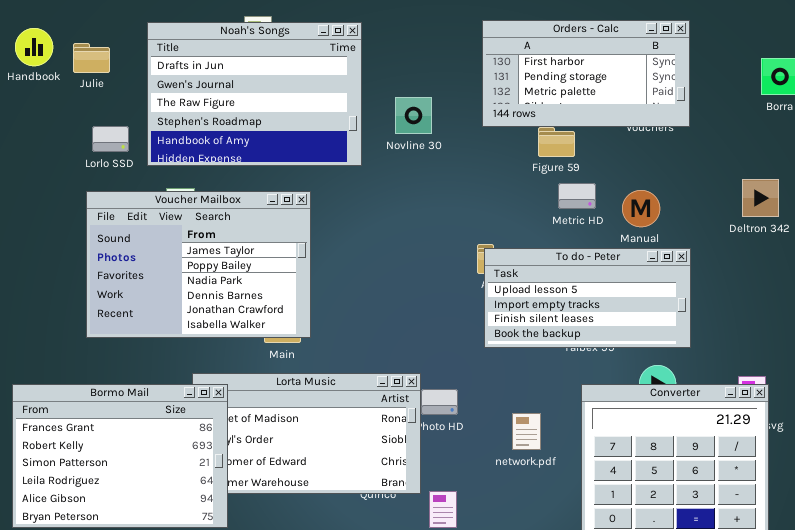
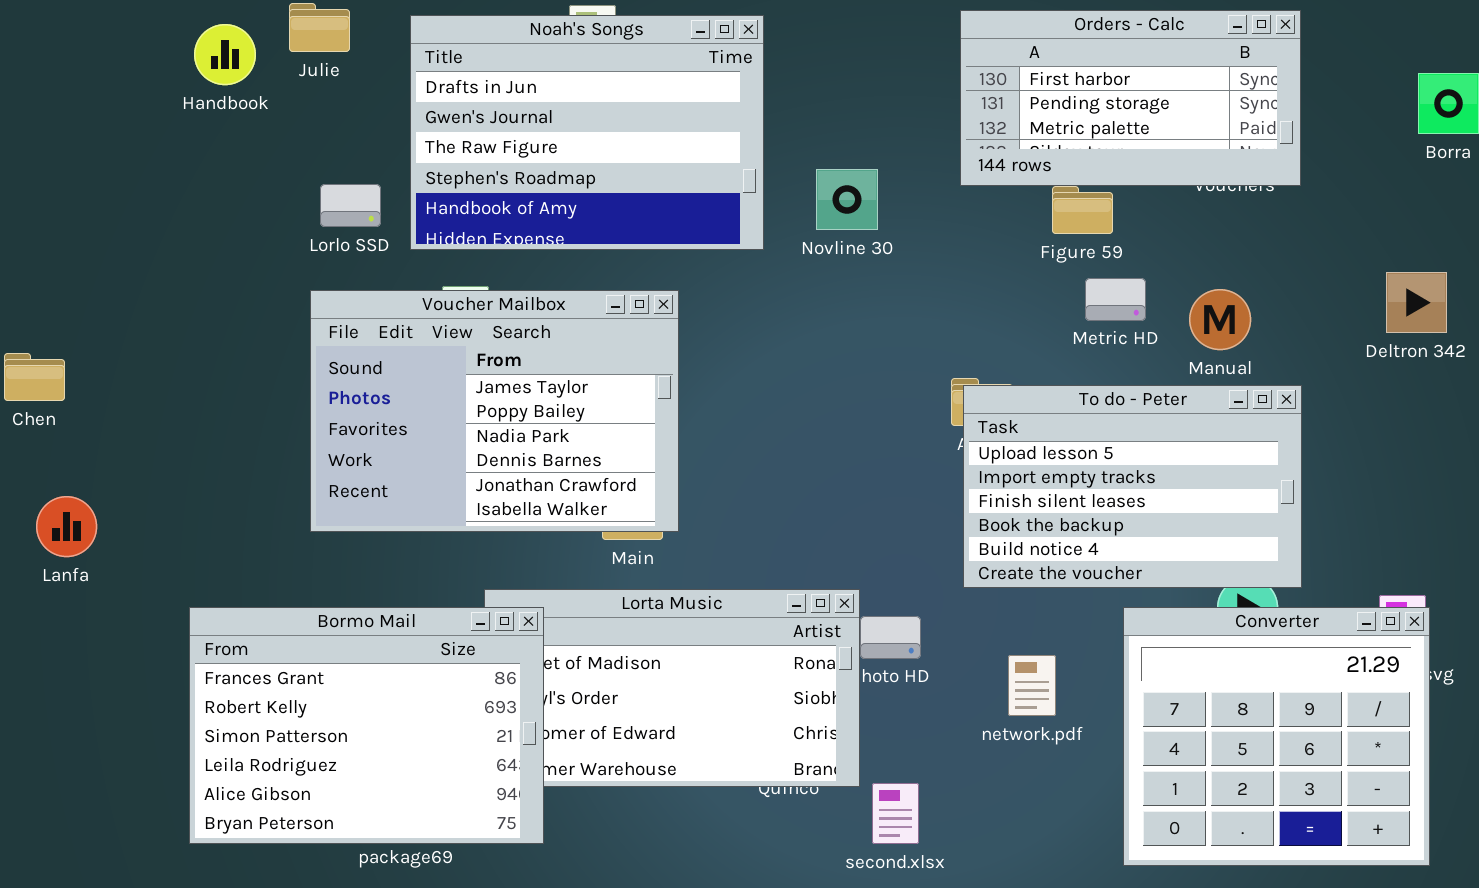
Julie: [73,43,110,73] -> [289,3,350,52], moved
Novline 30: [395,97,432,134] -> [816,169,878,230], moved
To do - Peter: [484,248,691,348] -> [963,385,1302,588], resized

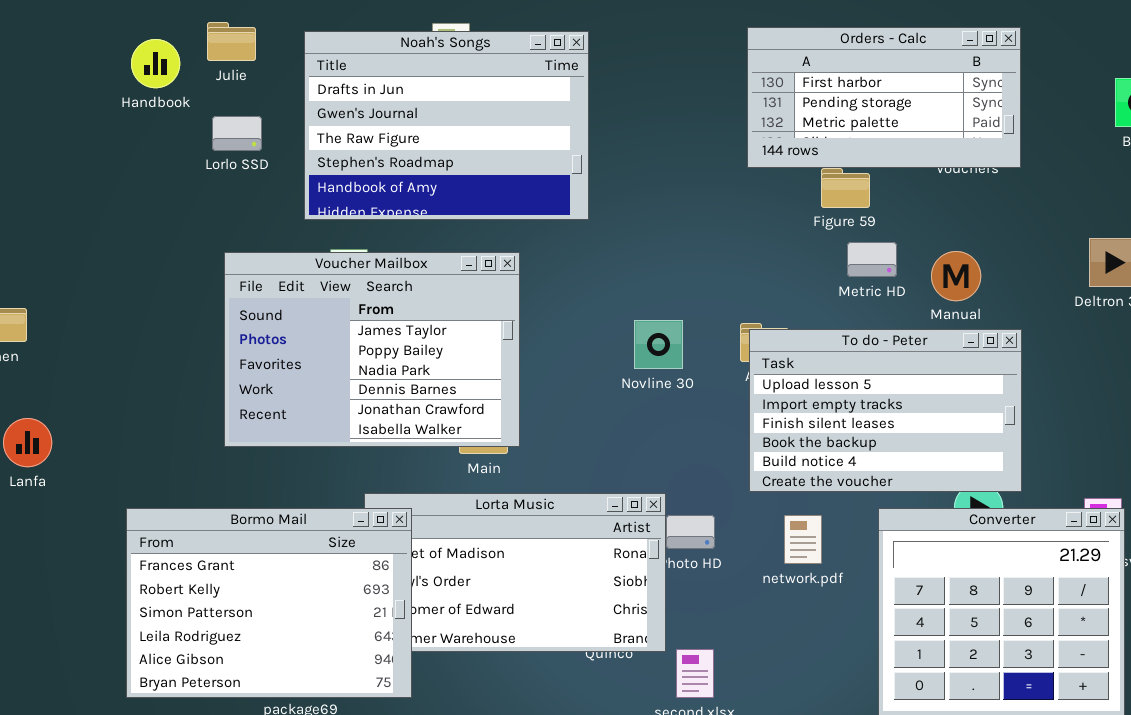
Novline 30: [816,169,878,230] -> [634,320,683,369], moved
Lorlo SSD: [320,184,381,227] -> [212,116,262,151], moved
network.pdf: [1008,655,1056,716] -> [784,515,822,564], moved

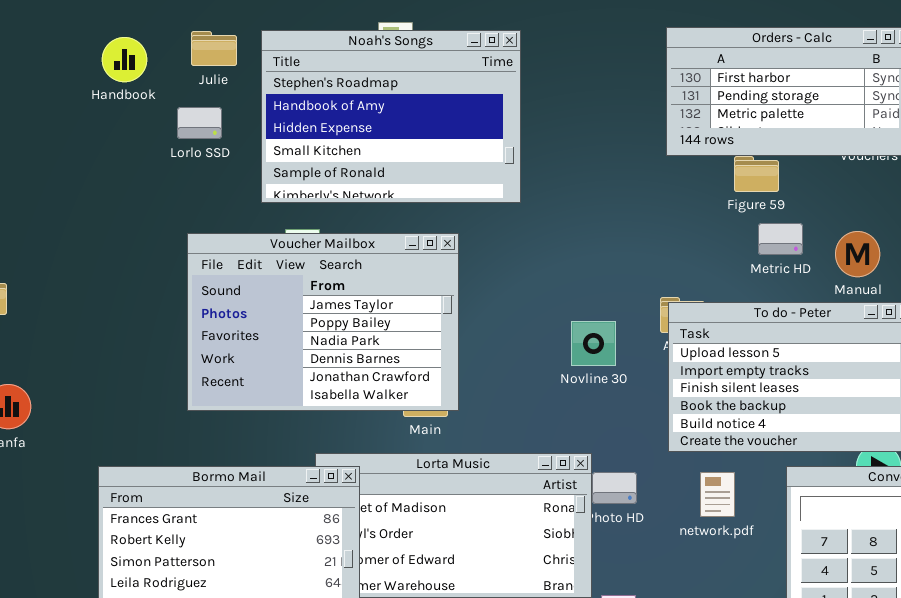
Julie: [207,22,256,61] -> [191,31,237,66], moved
Noah's Songs: [304,31,589,220] -> [261,30,521,203], scrolled down 3 rows
Novline 30: [634,320,683,369] -> [571,321,616,366], moved

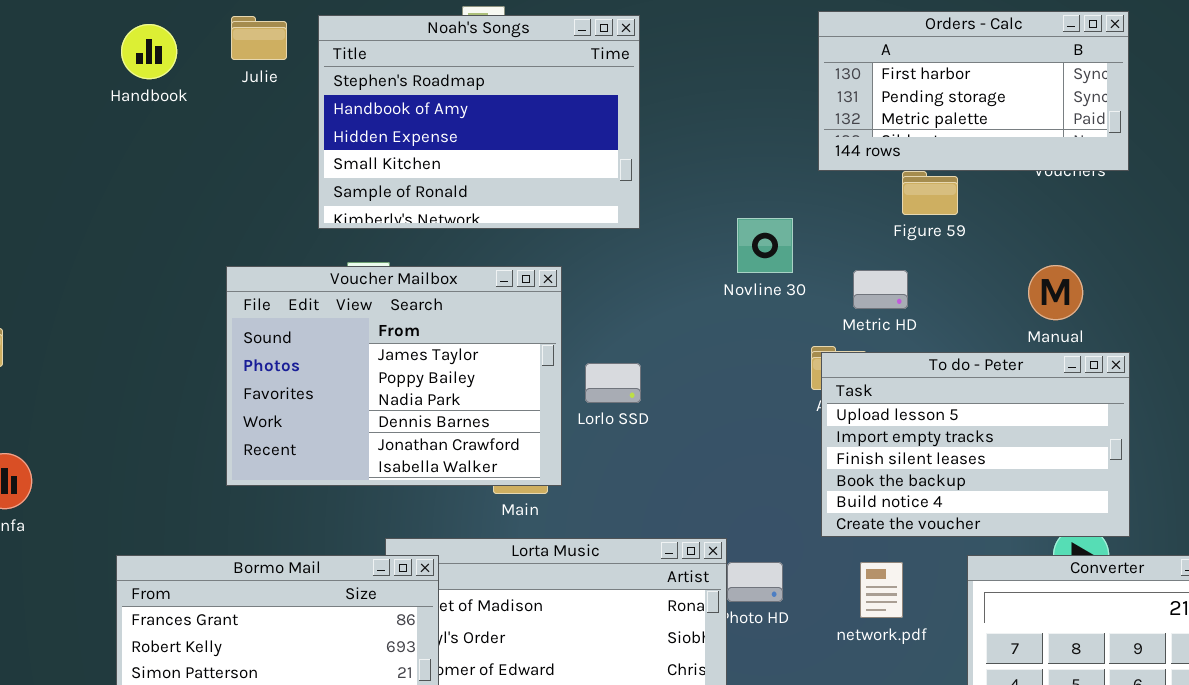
Lorlo SSD: [177,107,222,139] -> [585,363,641,403], moved
Metric HD: [758,223,803,255] -> [853,270,908,309], moved
Novline 30: [571,321,616,366] -> [737,218,793,273], moved

